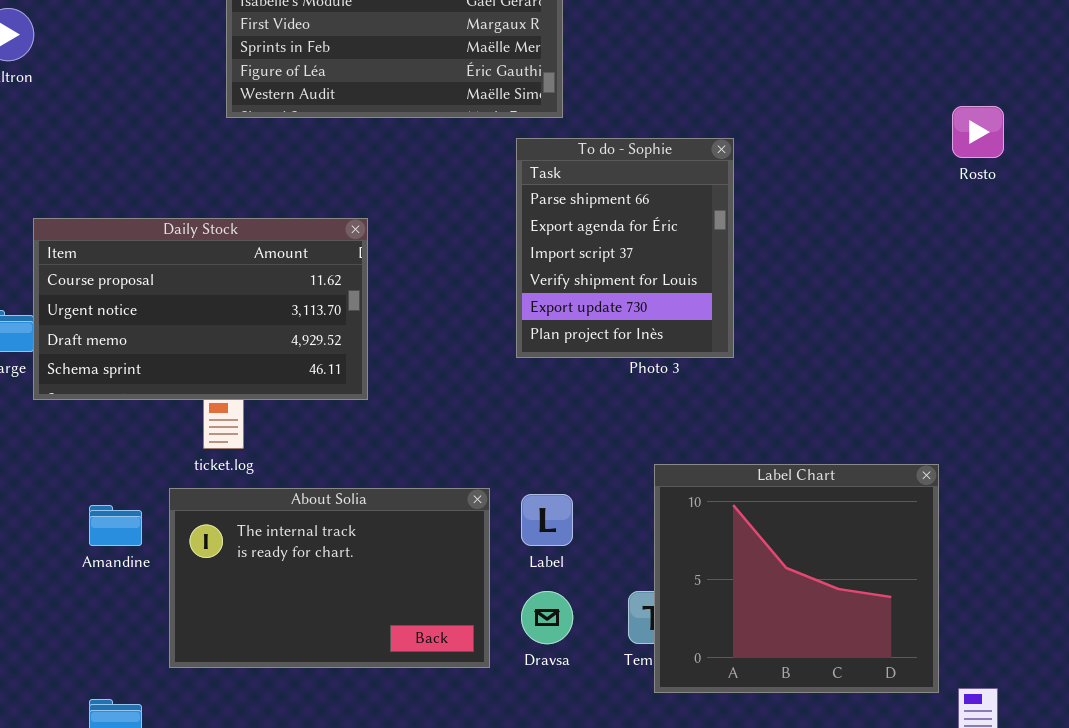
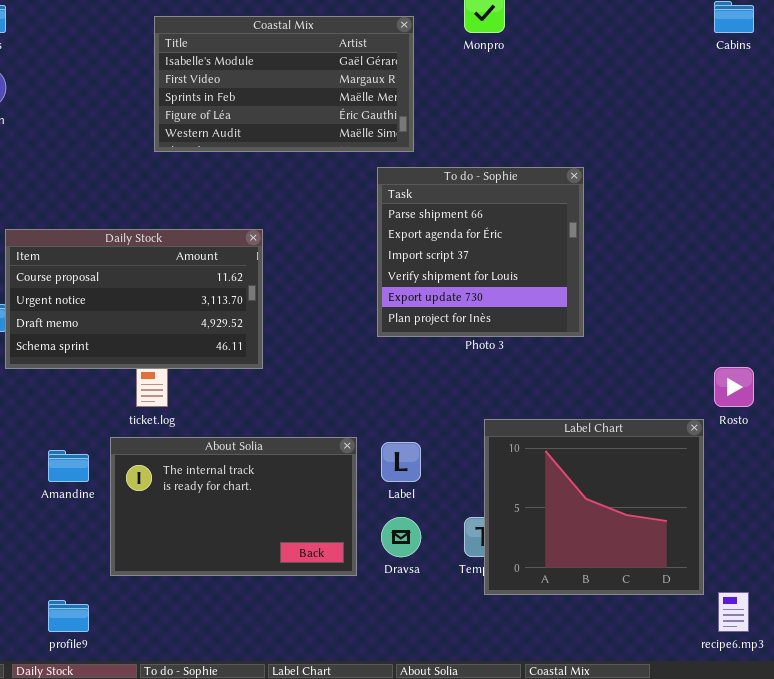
Rosto: [952,106,1004,158] -> [714,367,754,407], moved
To do - Sophie: [516,138,734,358] -> [377,167,584,337], resized

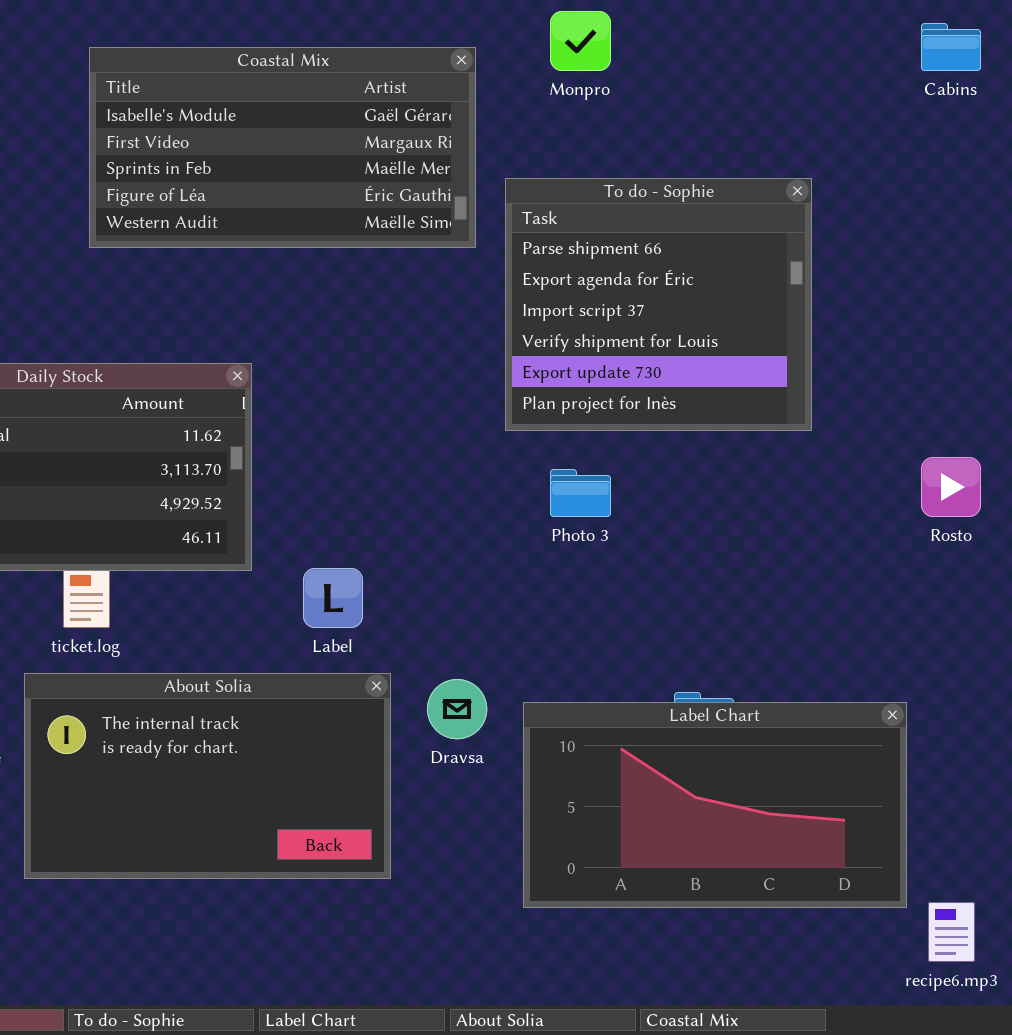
To do - Sophie: [377,167,584,337] -> [505,178,812,431], moved
Rosto: [714,367,754,407] -> [921,457,981,517], moved
Label Chart: [484,419,704,595] -> [523,702,907,908], resized
Label: [381,442,421,482] -> [303,568,363,628], moved
Dravsa: [381,517,421,557] -> [427,679,487,739], moved

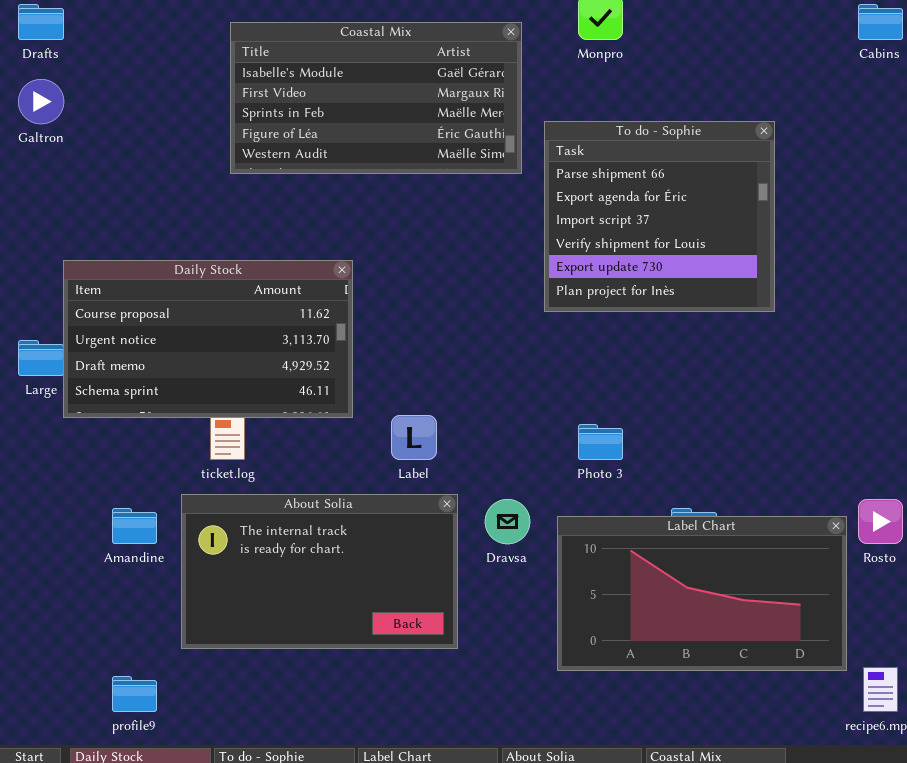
Rosto: [921,457,981,517] -> [858,499,903,544], moved
Photo 3: [550,469,611,517] -> [578,424,623,460], moved

